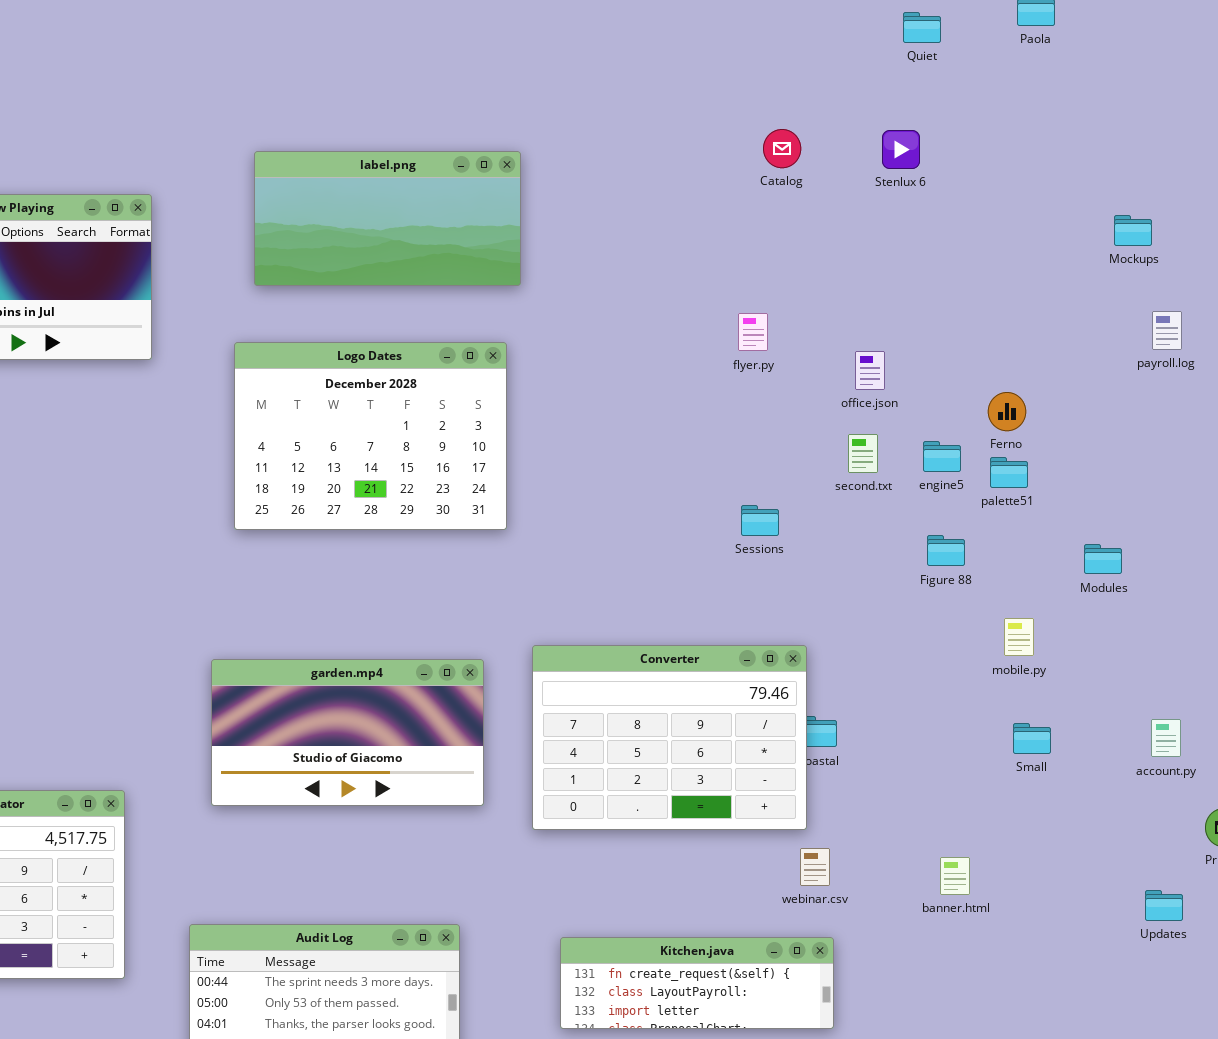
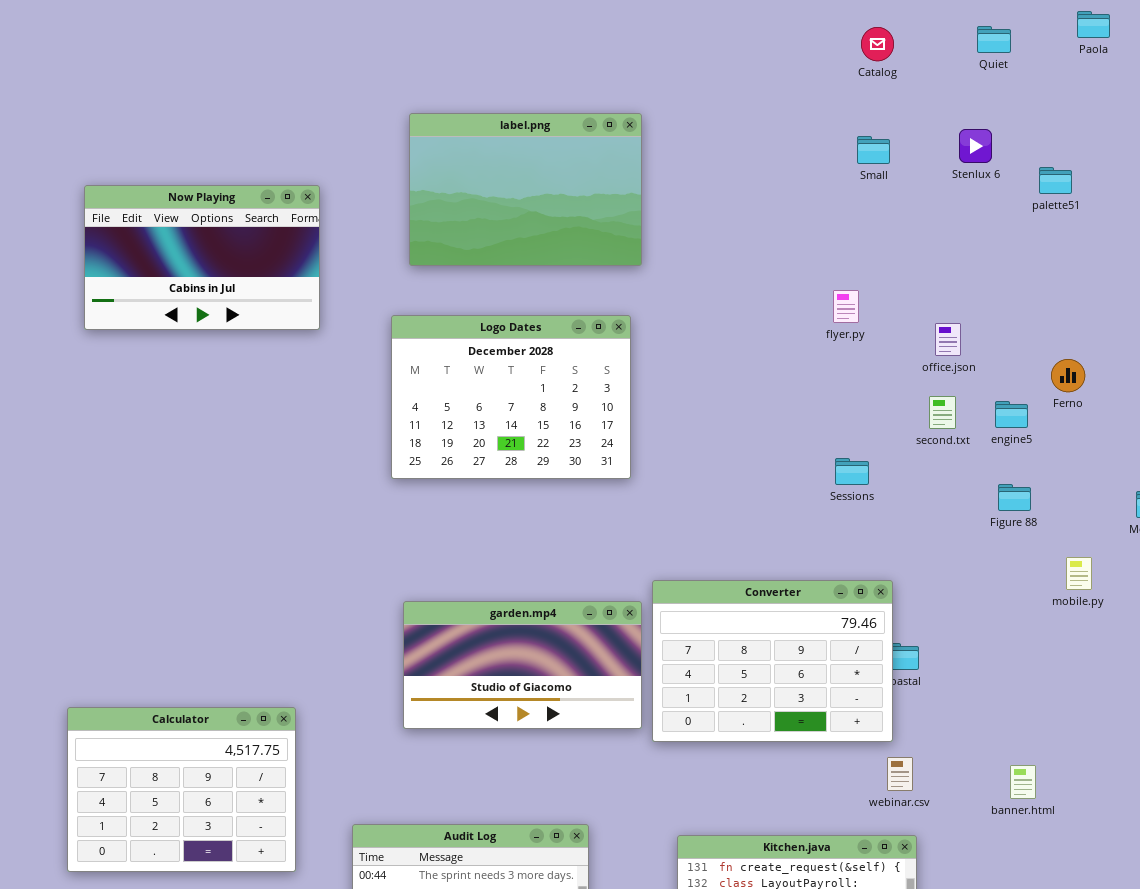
Catalog: [763,129,801,168] -> [861,27,894,61], moved
label.png: [254,151,521,286] -> [409,113,642,266], resized
palette51: [990,457,1028,488] -> [1039,167,1072,194], moved
garden.mp4: [211,659,484,806] -> [403,601,642,729], moved
Small: [1013,723,1051,754] -> [857,136,890,164], moved

